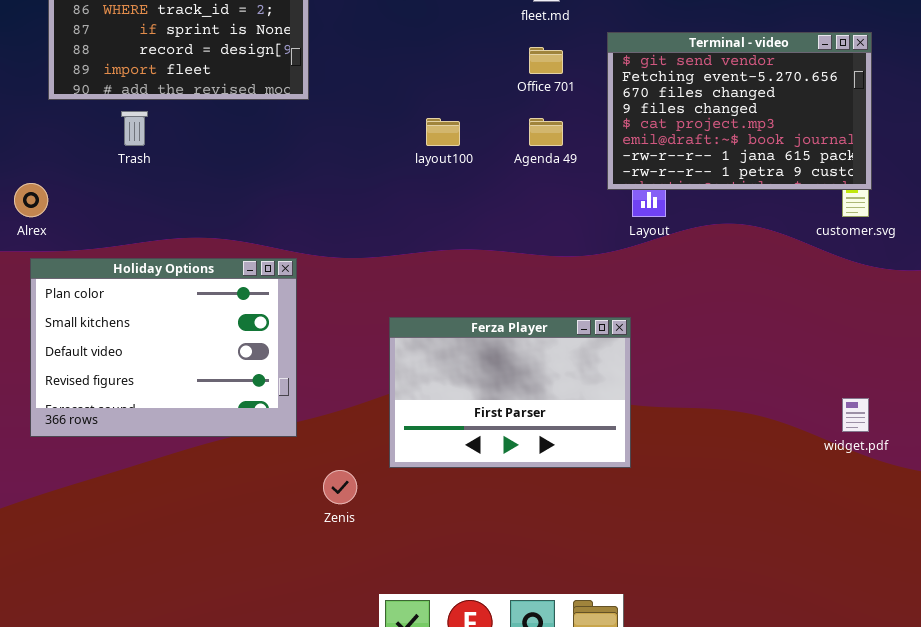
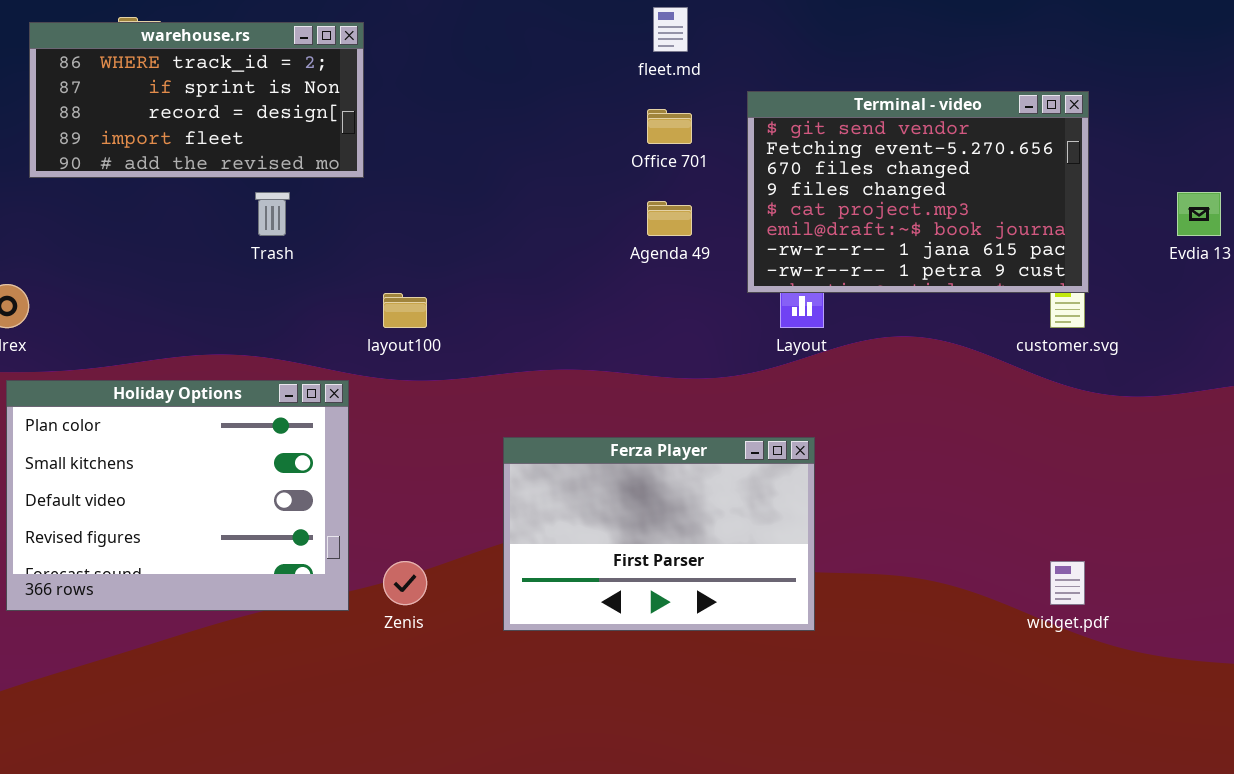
Trash: [121,111,148,146] -> [255,192,290,236], moved
layout100: [426,118,460,146] -> [383,293,427,328], moved
Ferza Player: [389,317,631,468] -> [503,437,815,631], moved
Zenis: [323,470,357,504] -> [383,561,427,605], moved

